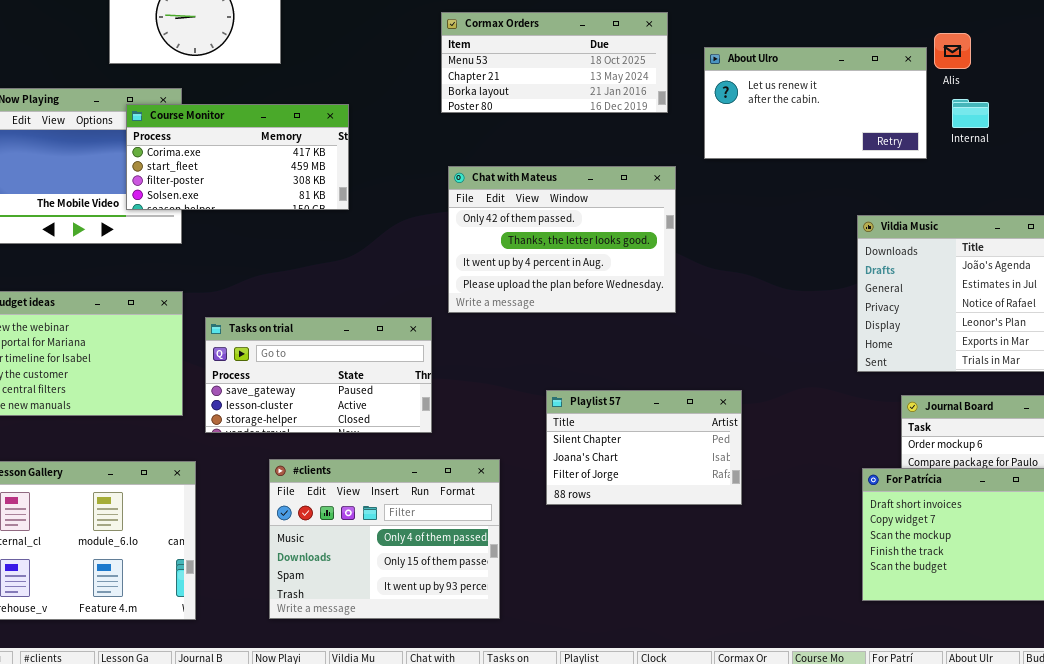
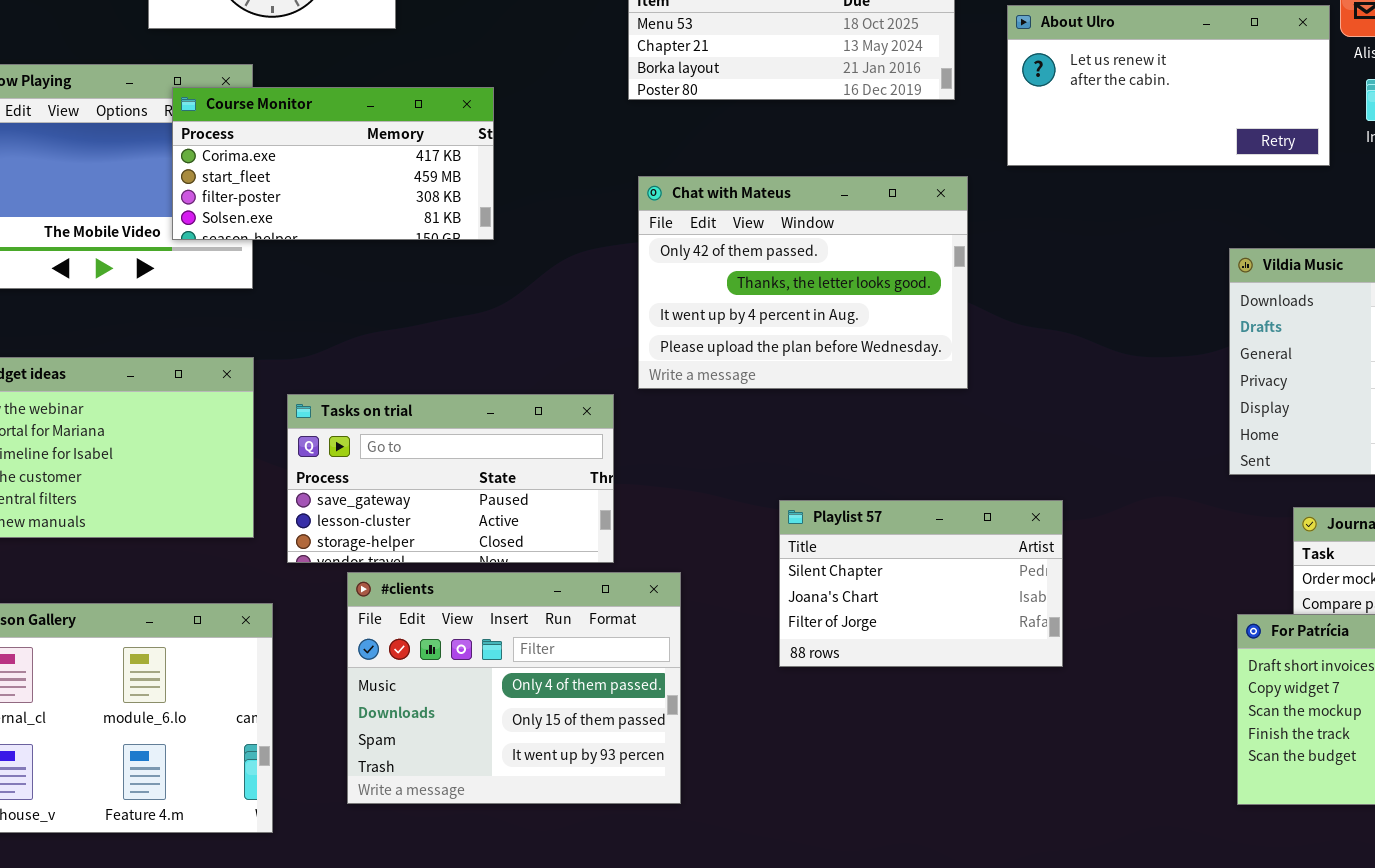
#clients: [269,459,500,619] -> [347,572,681,804], moved

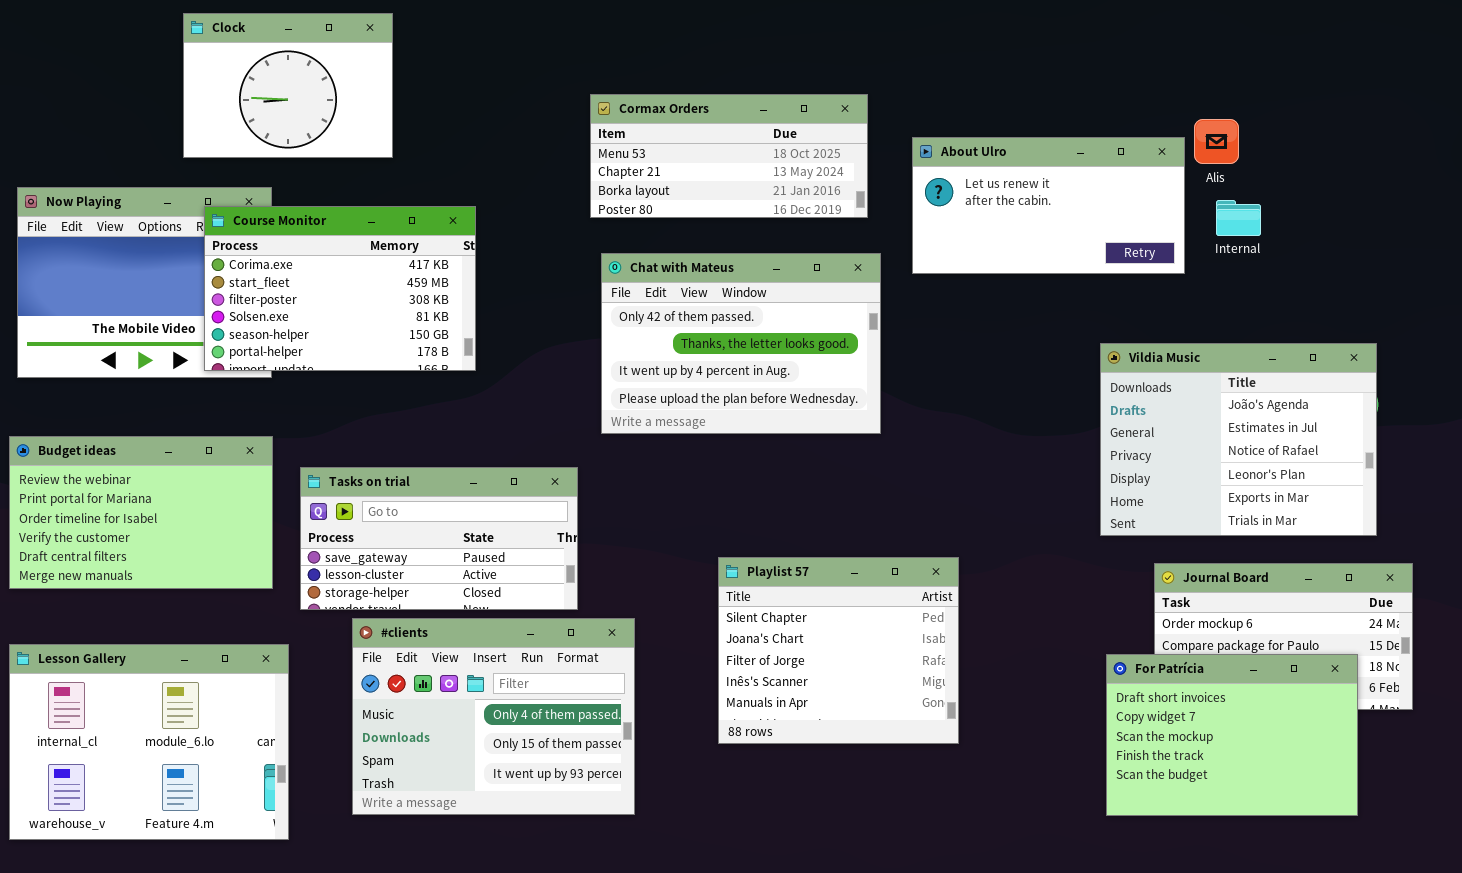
Course Monitor: [172,87,494,240] -> [204,206,476,371], resized
Chat with Mateus: [638,176,968,389] -> [601,253,881,434], moved
Playlist 57: [779,500,1063,667] -> [718,557,959,744], resized

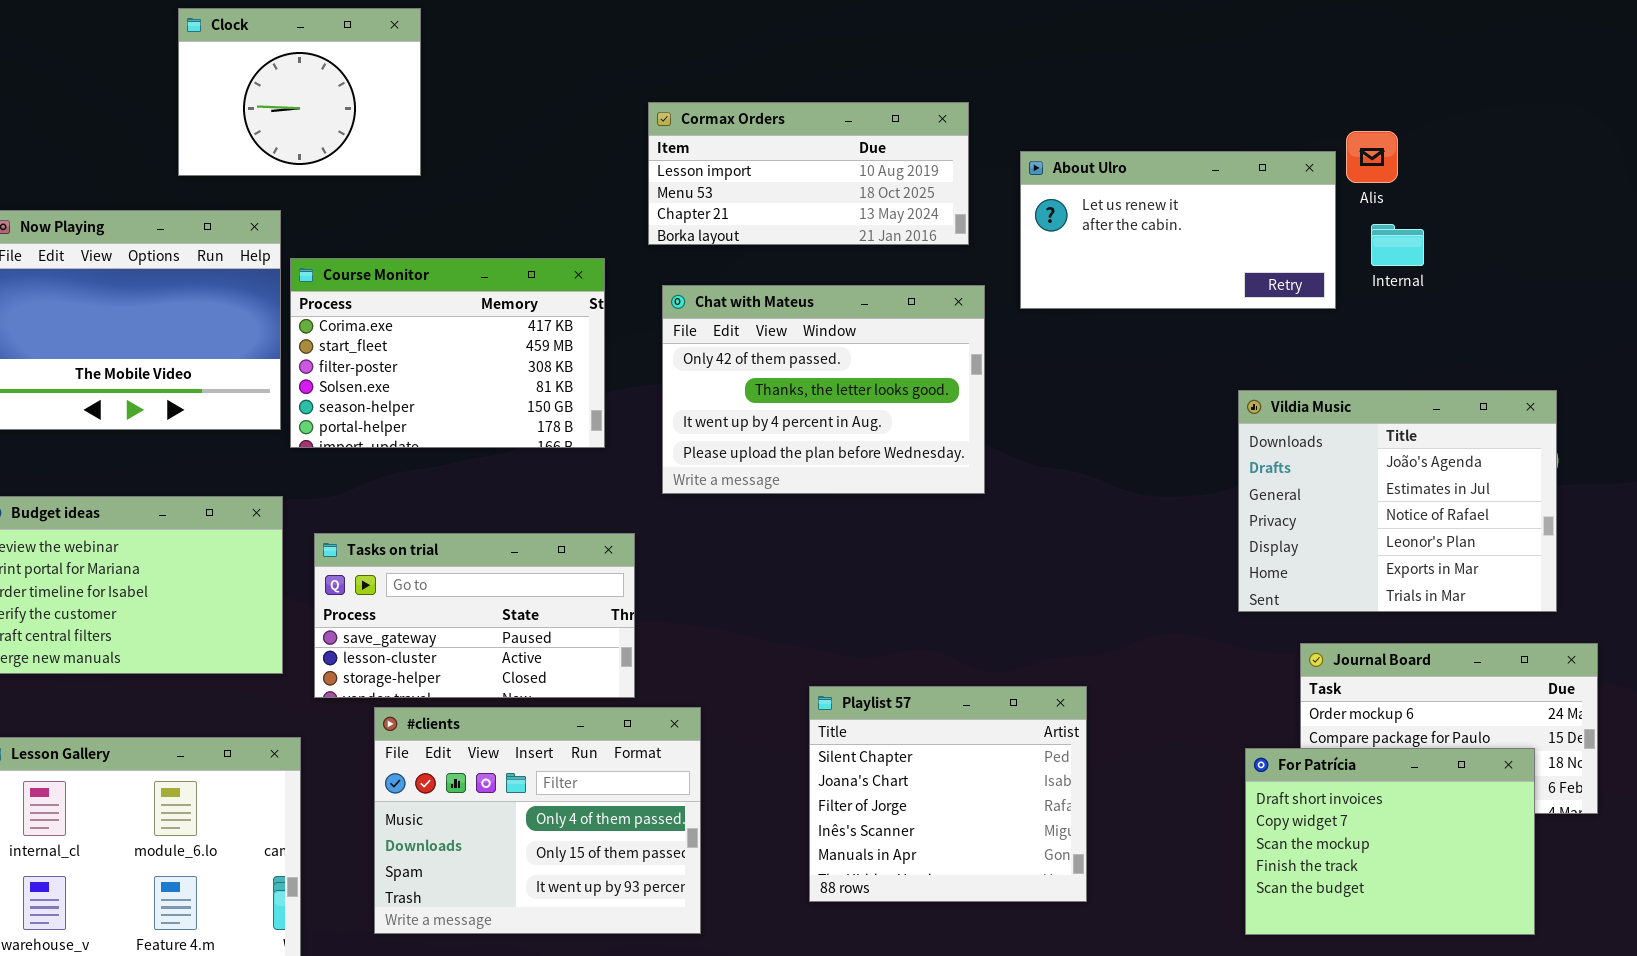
Cormax Orders: [590,94,868,218] -> [648,102,969,245], scrolled up 1 row
Course Monitor: [204,206,476,371] -> [290,258,605,448], moved
Playlist 57: [718,557,959,744] -> [809,686,1087,902], moved

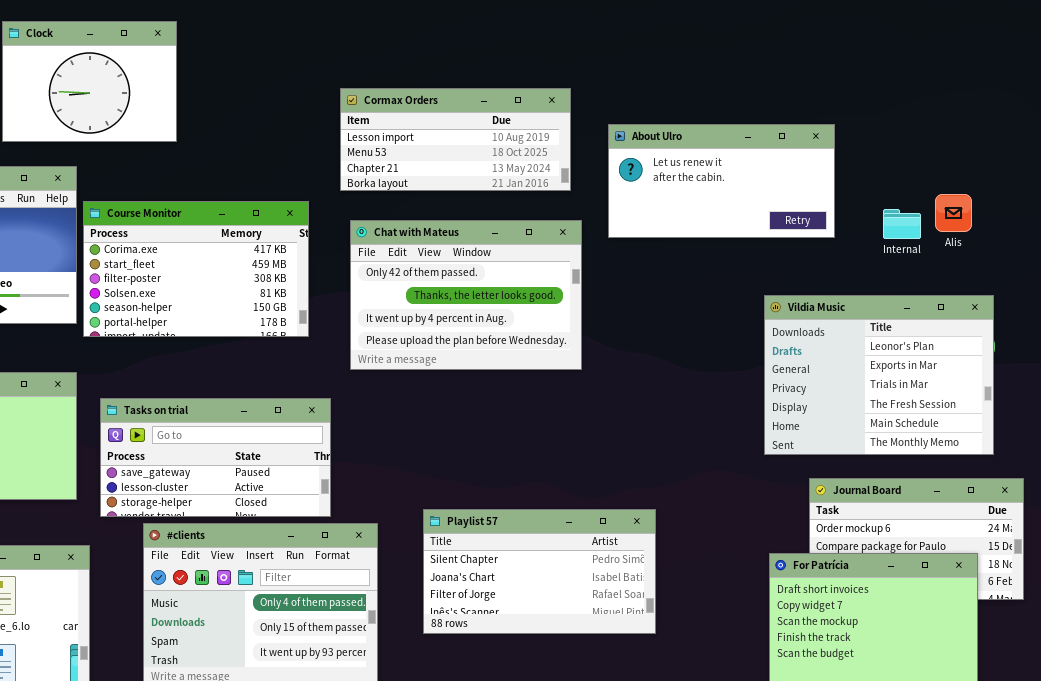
Alis: [1346,131,1398,183] -> [935,194,972,232], moved
Internal: [1371,224,1424,266] -> [883,209,921,239], moved
Vildia Music: [1238,390,1557,612] -> [764,295,994,455], scrolled down 3 rows
Playlist 57: [809,686,1087,902] -> [423,509,656,634], resized

